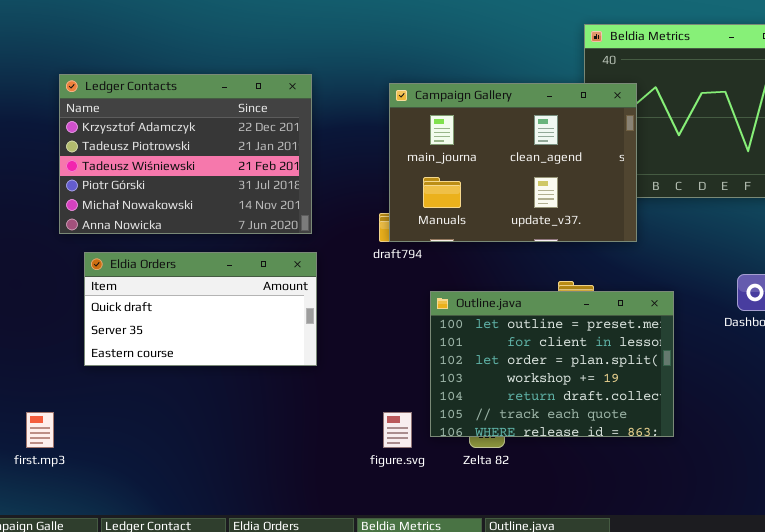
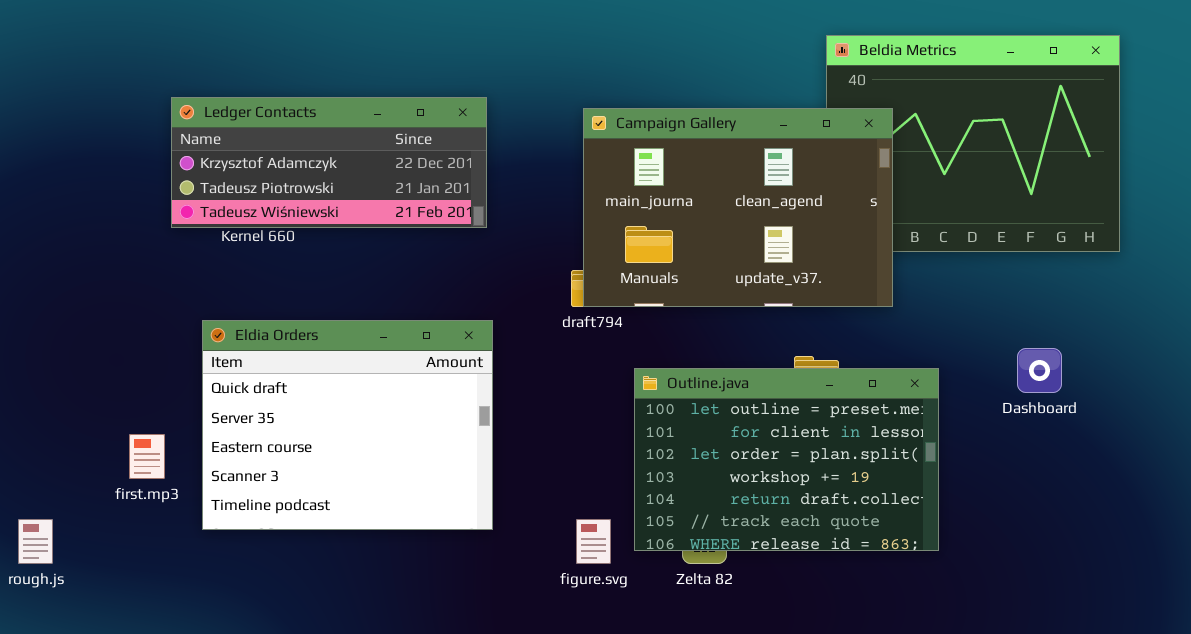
Ledger Contacts: [59,74,312,234] -> [171,97,487,228], resized
Eldia Orders: [84,252,317,366] -> [202,320,493,530], resized
first.mp3: [26,412,54,448] -> [129,434,165,479], moved

